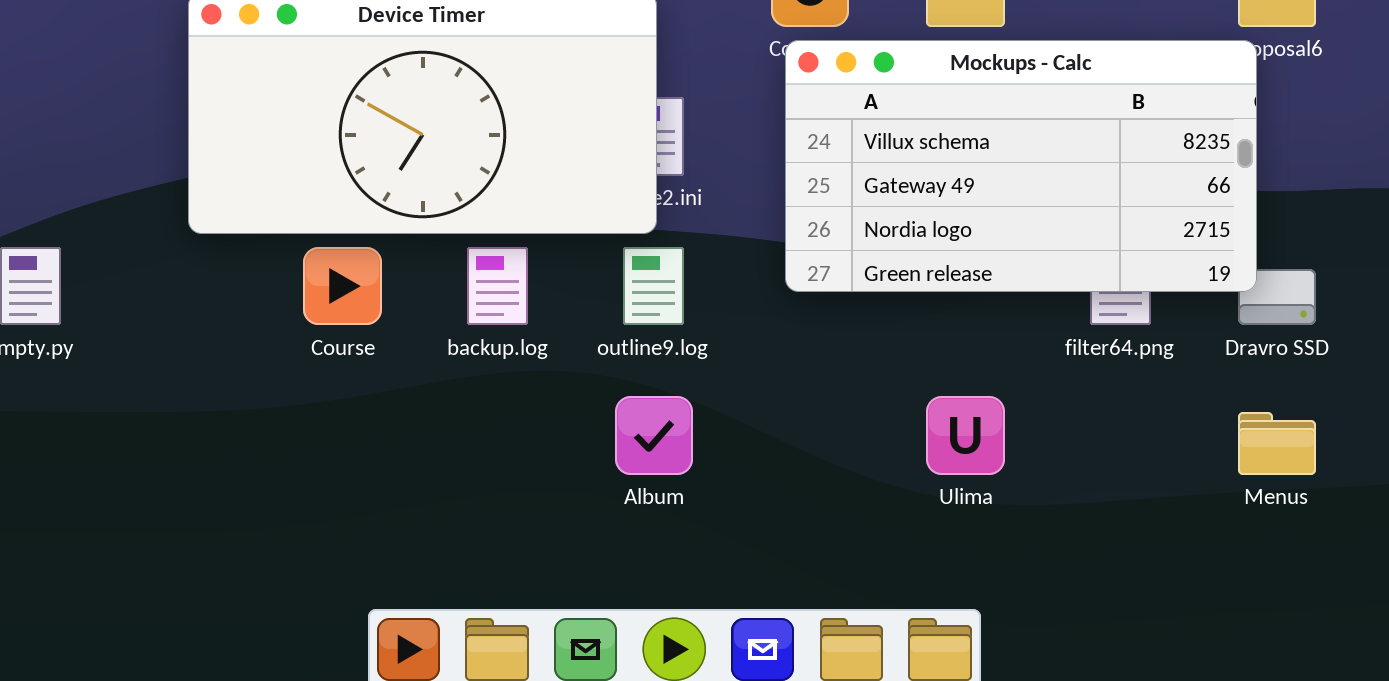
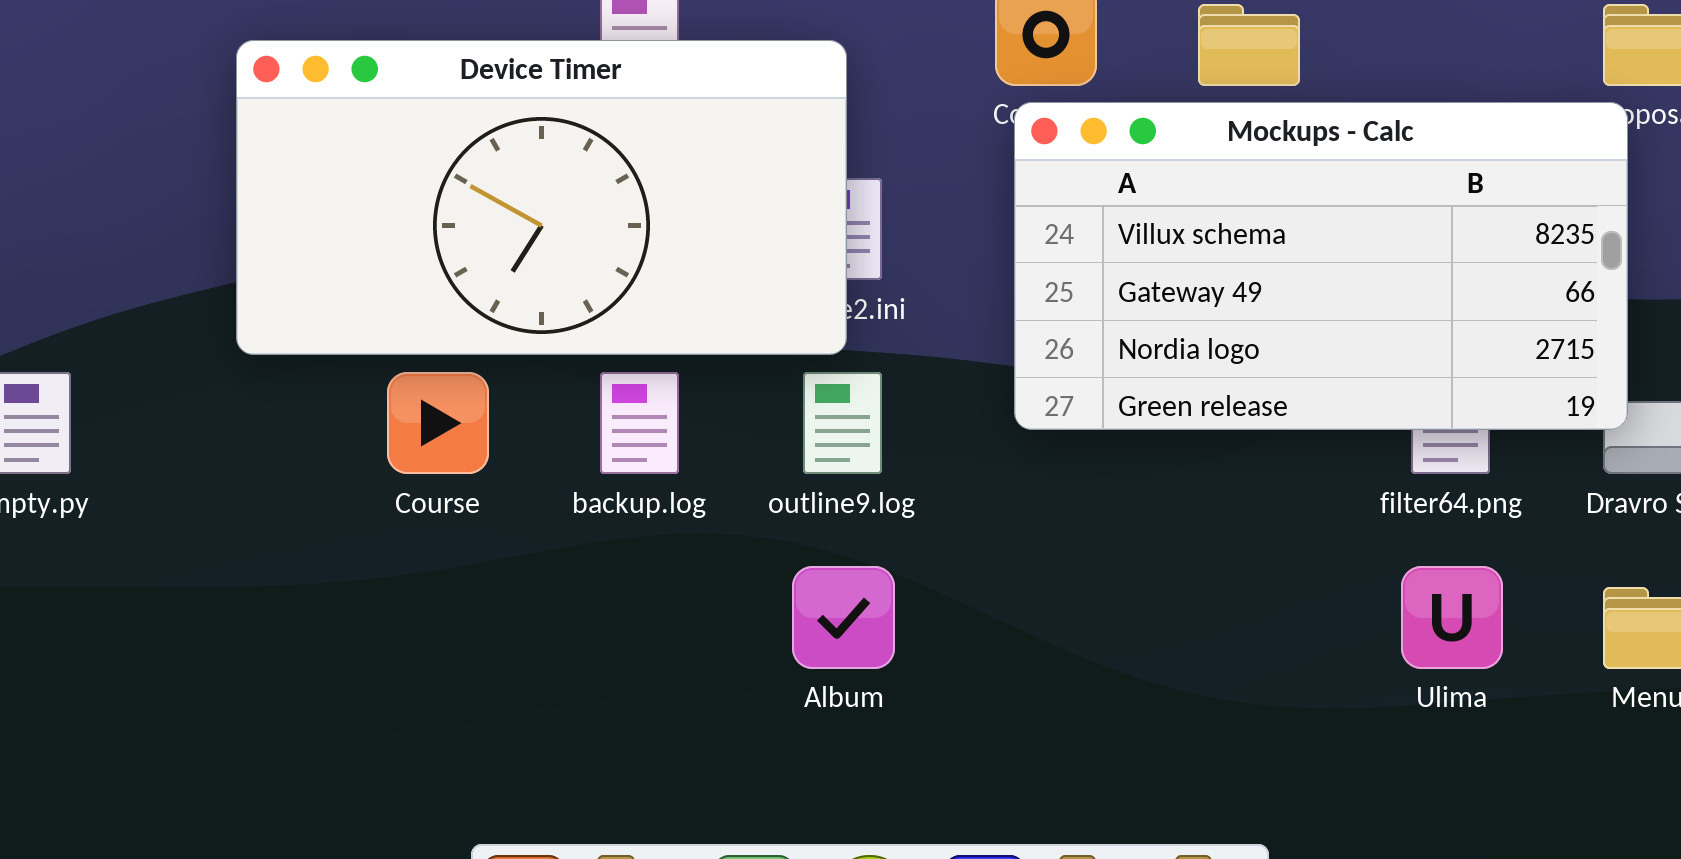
Ulima: [926,396,1005,475] -> [1401,566,1503,669], moved

